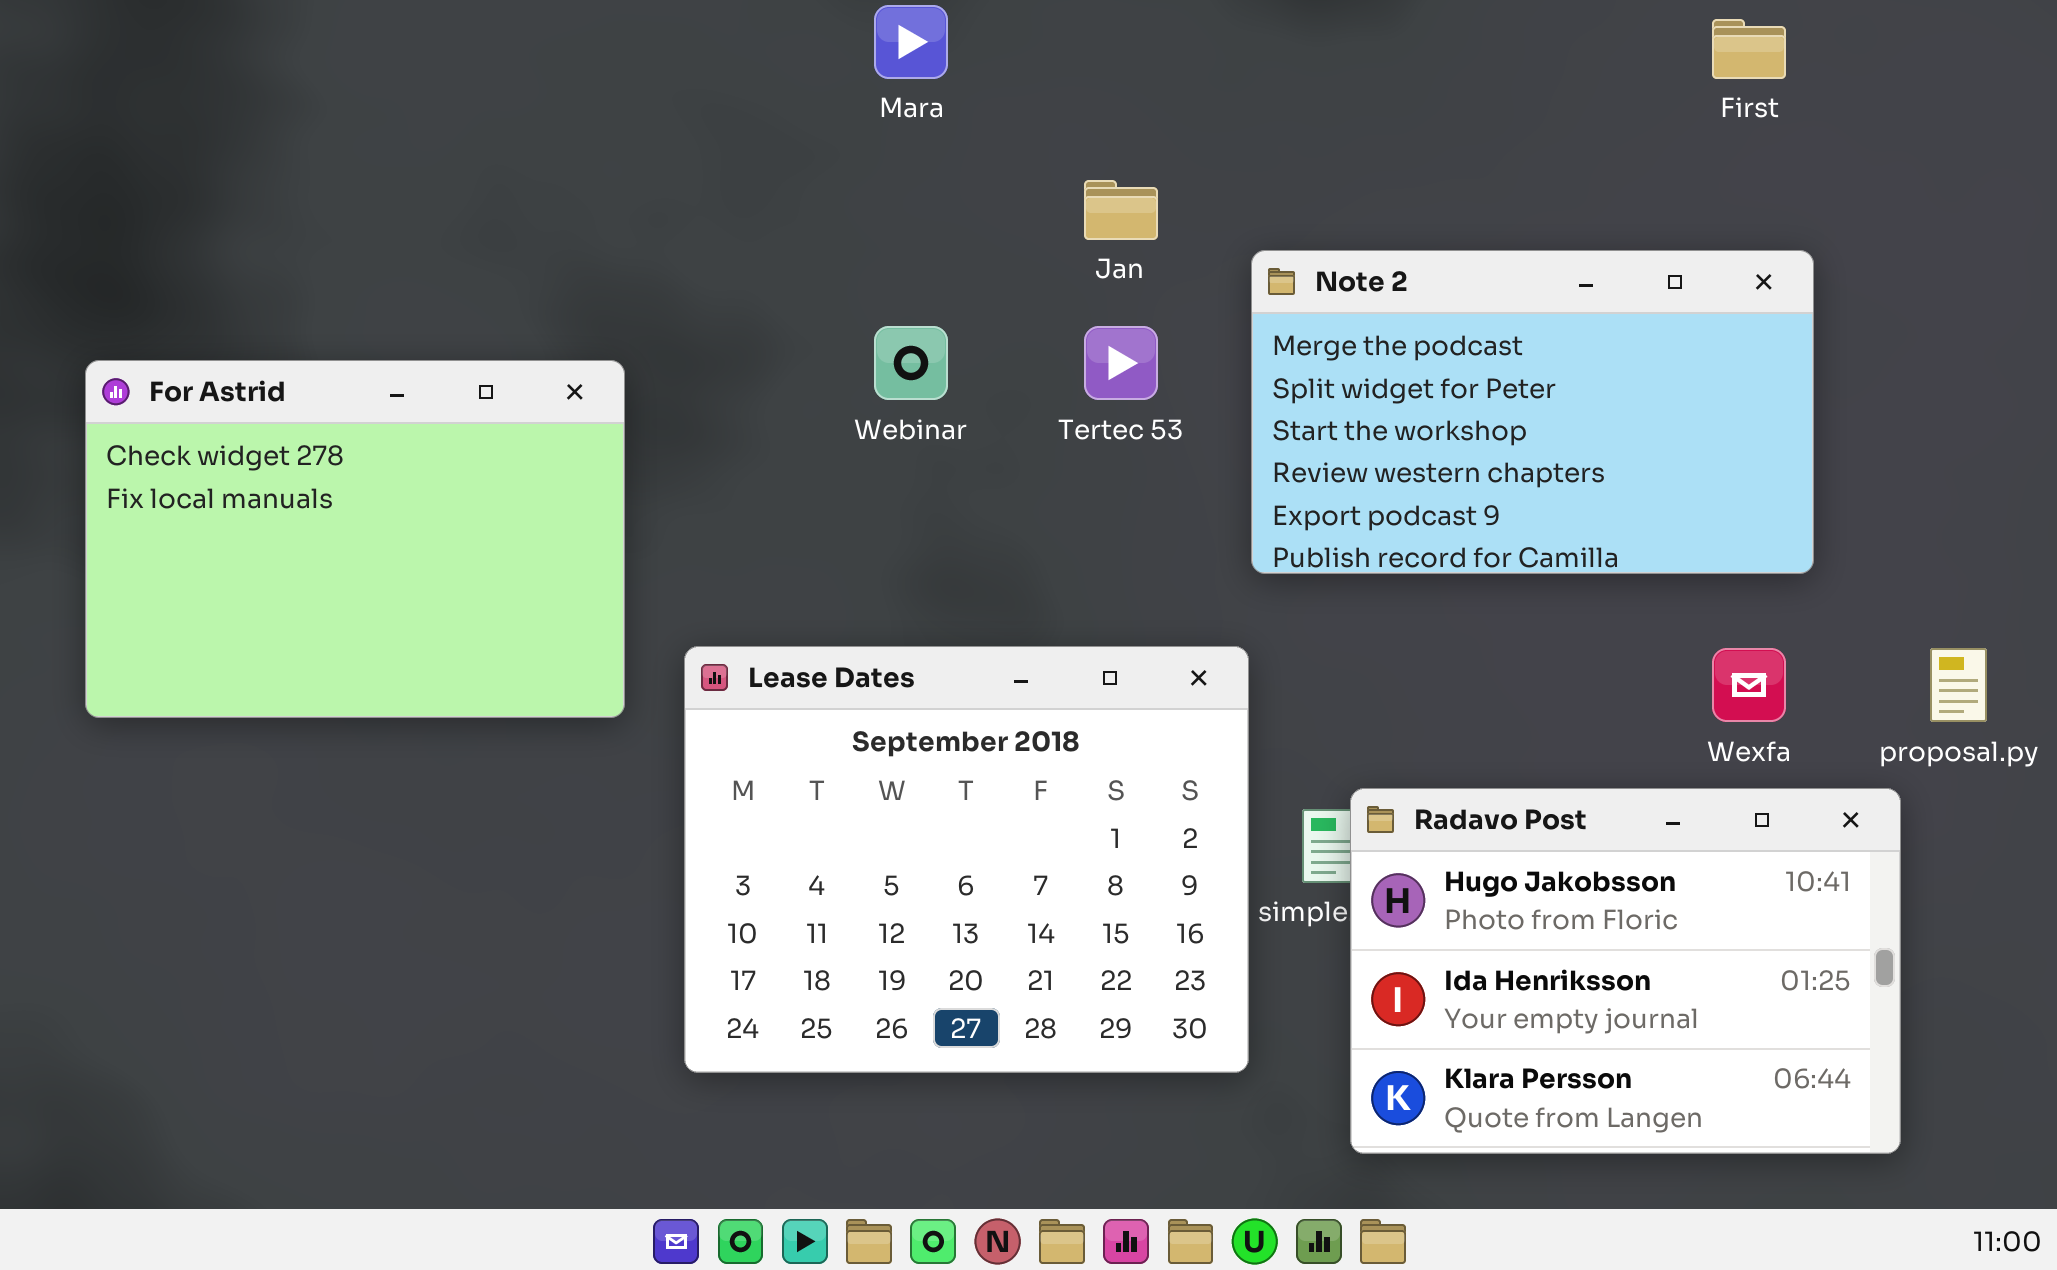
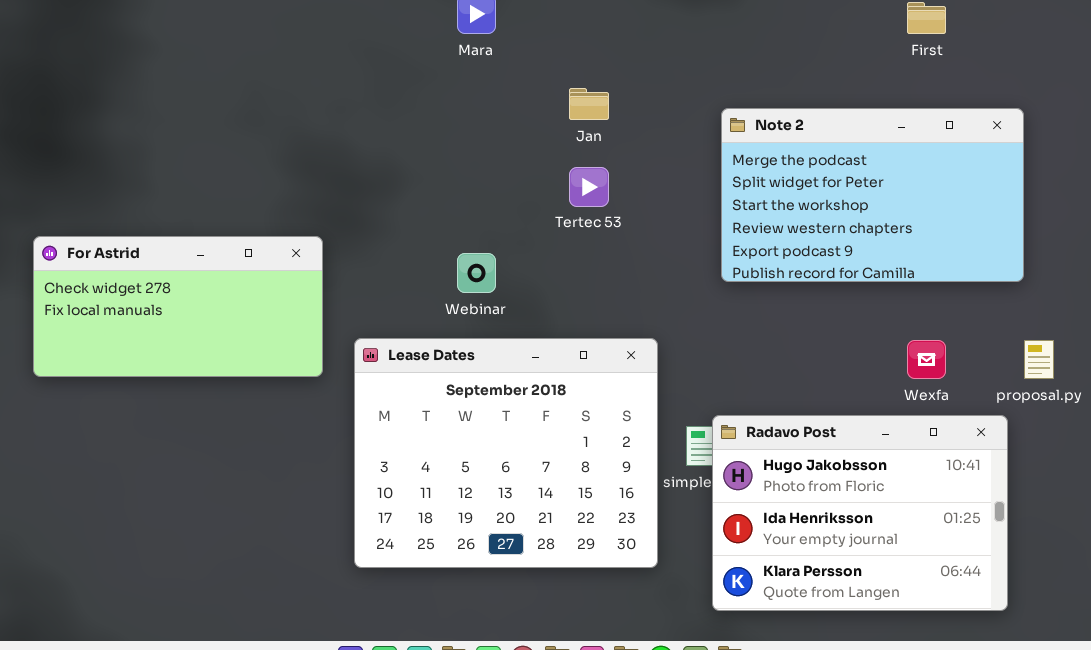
Note 2: [1251,250,1814,574] -> [721,108,1024,282], moved
Webinar: [874,326,948,400] -> [457,253,496,293], moved
For Astrid: [85,360,625,718] -> [33,236,323,377], resized

